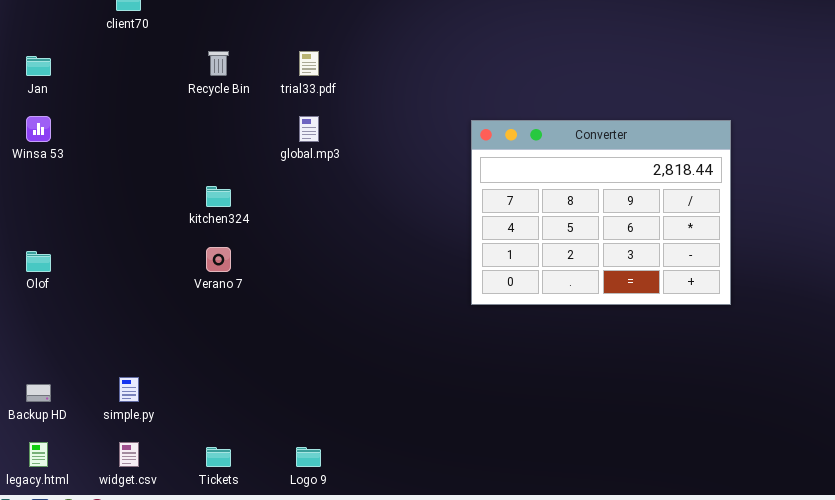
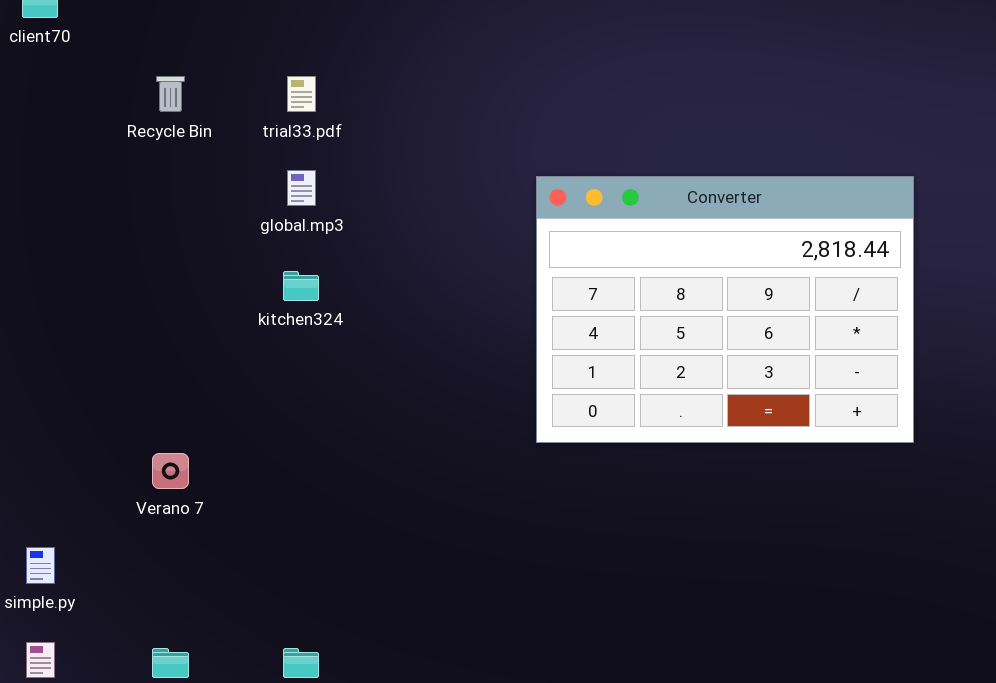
kitchen324: [206,186,231,207] -> [283,271,319,301], moved
Verano 7: [206,247,231,272] -> [152,453,189,489], moved

